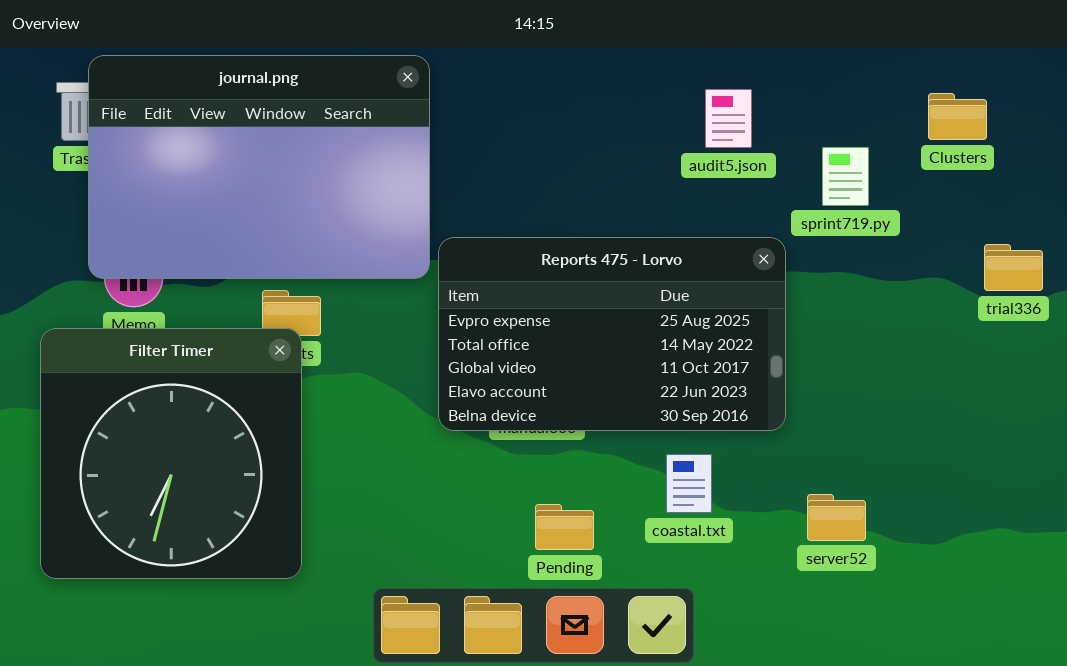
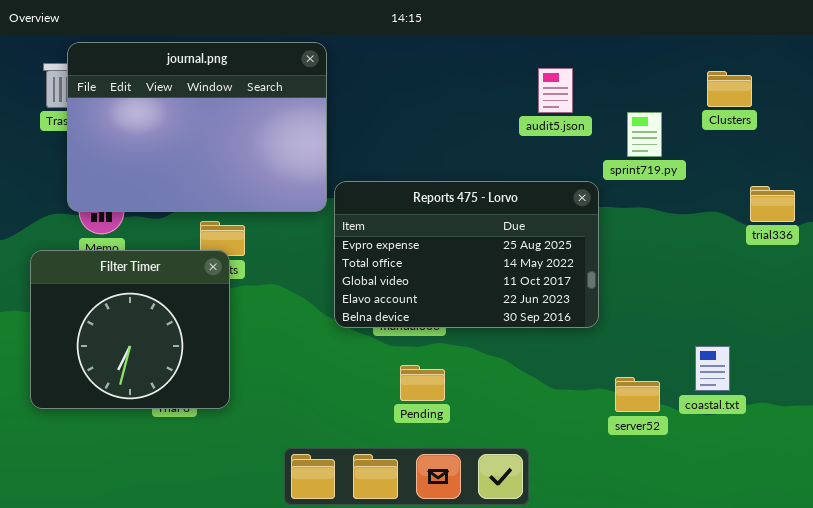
Filter Timer: [40,328,302,579] -> [30,250,230,409], resized
coastal.txt: [666,454,712,513] -> [695,346,730,391], moved
Pending: [535,504,594,550] -> [400,365,445,401], moved

